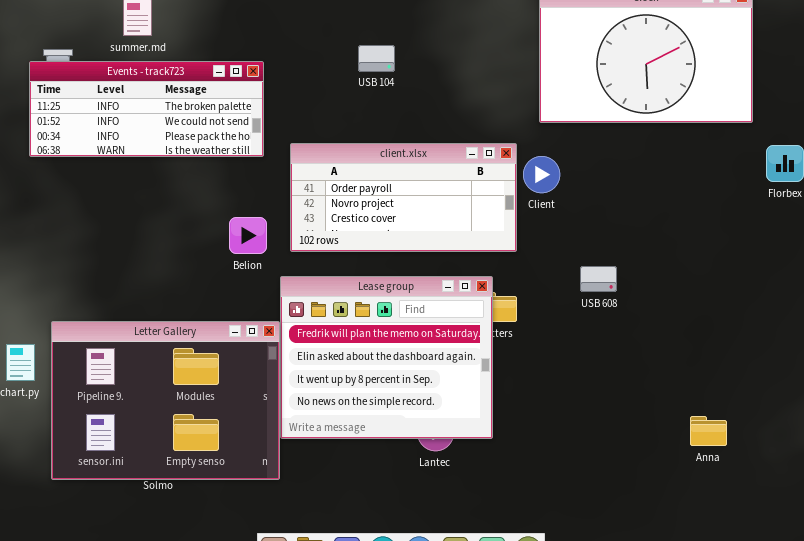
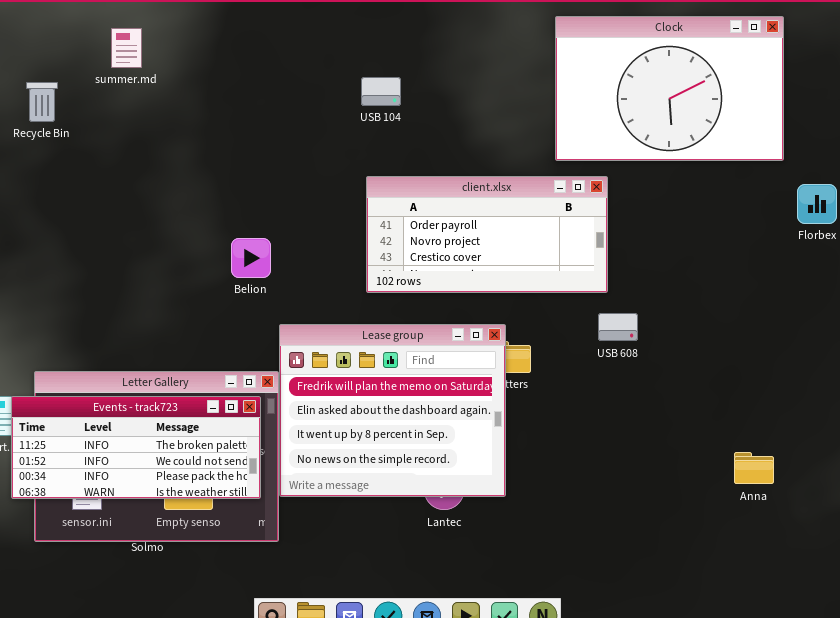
Events - track723: [29,61,264,157] -> [11,396,261,499], moved
client.xlsx: [290,143,517,252] -> [366,176,608,293], moved
Belion: [229,217,267,254] -> [231,238,271,278], moved
Anna: [690,416,727,446] -> [734,452,774,484], moved

